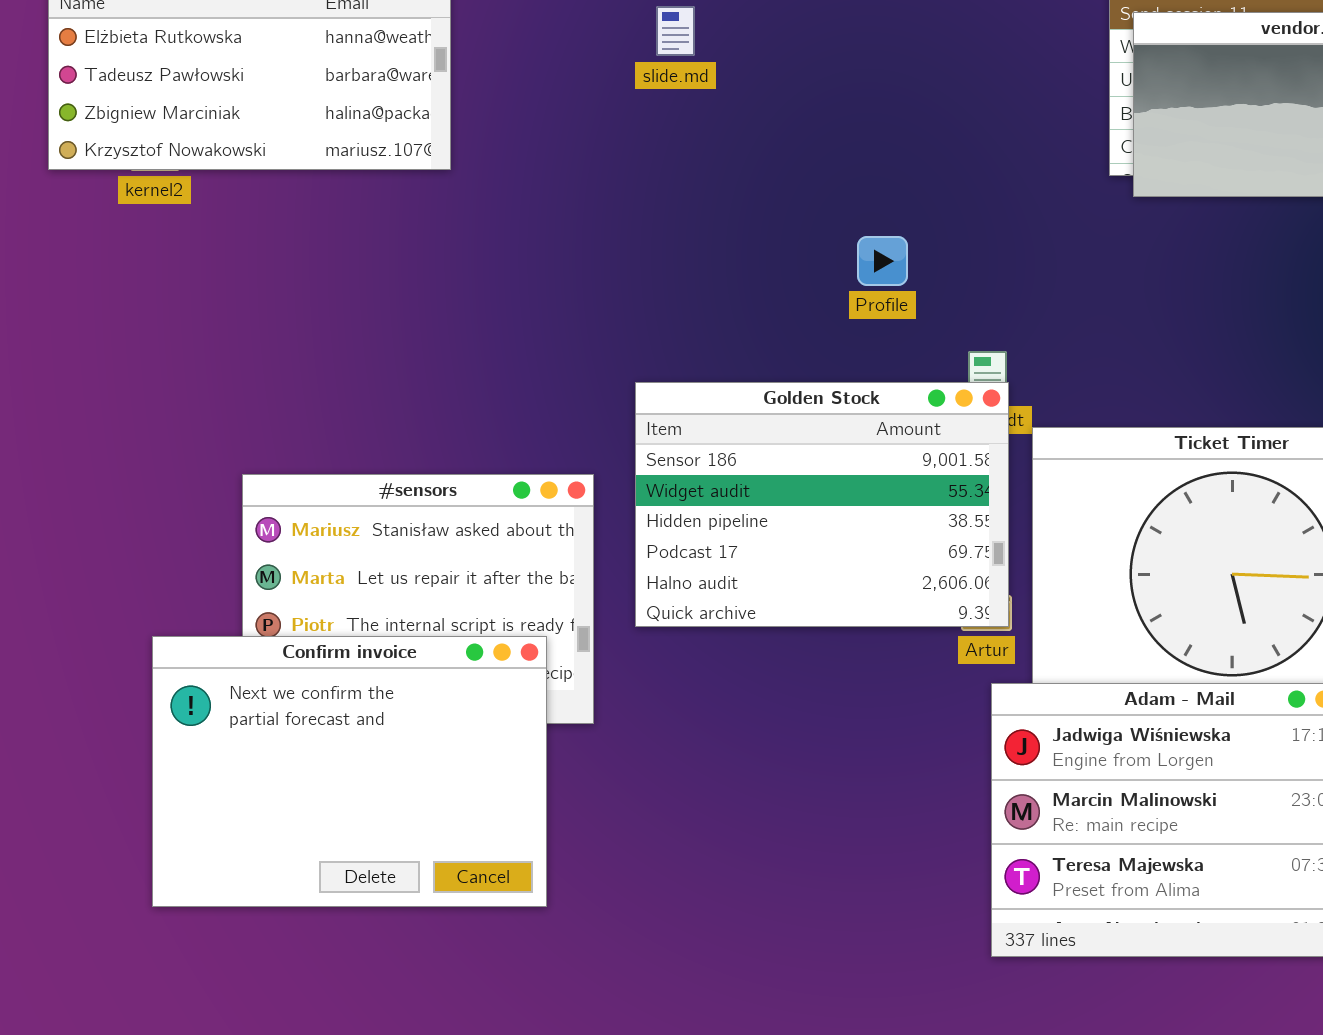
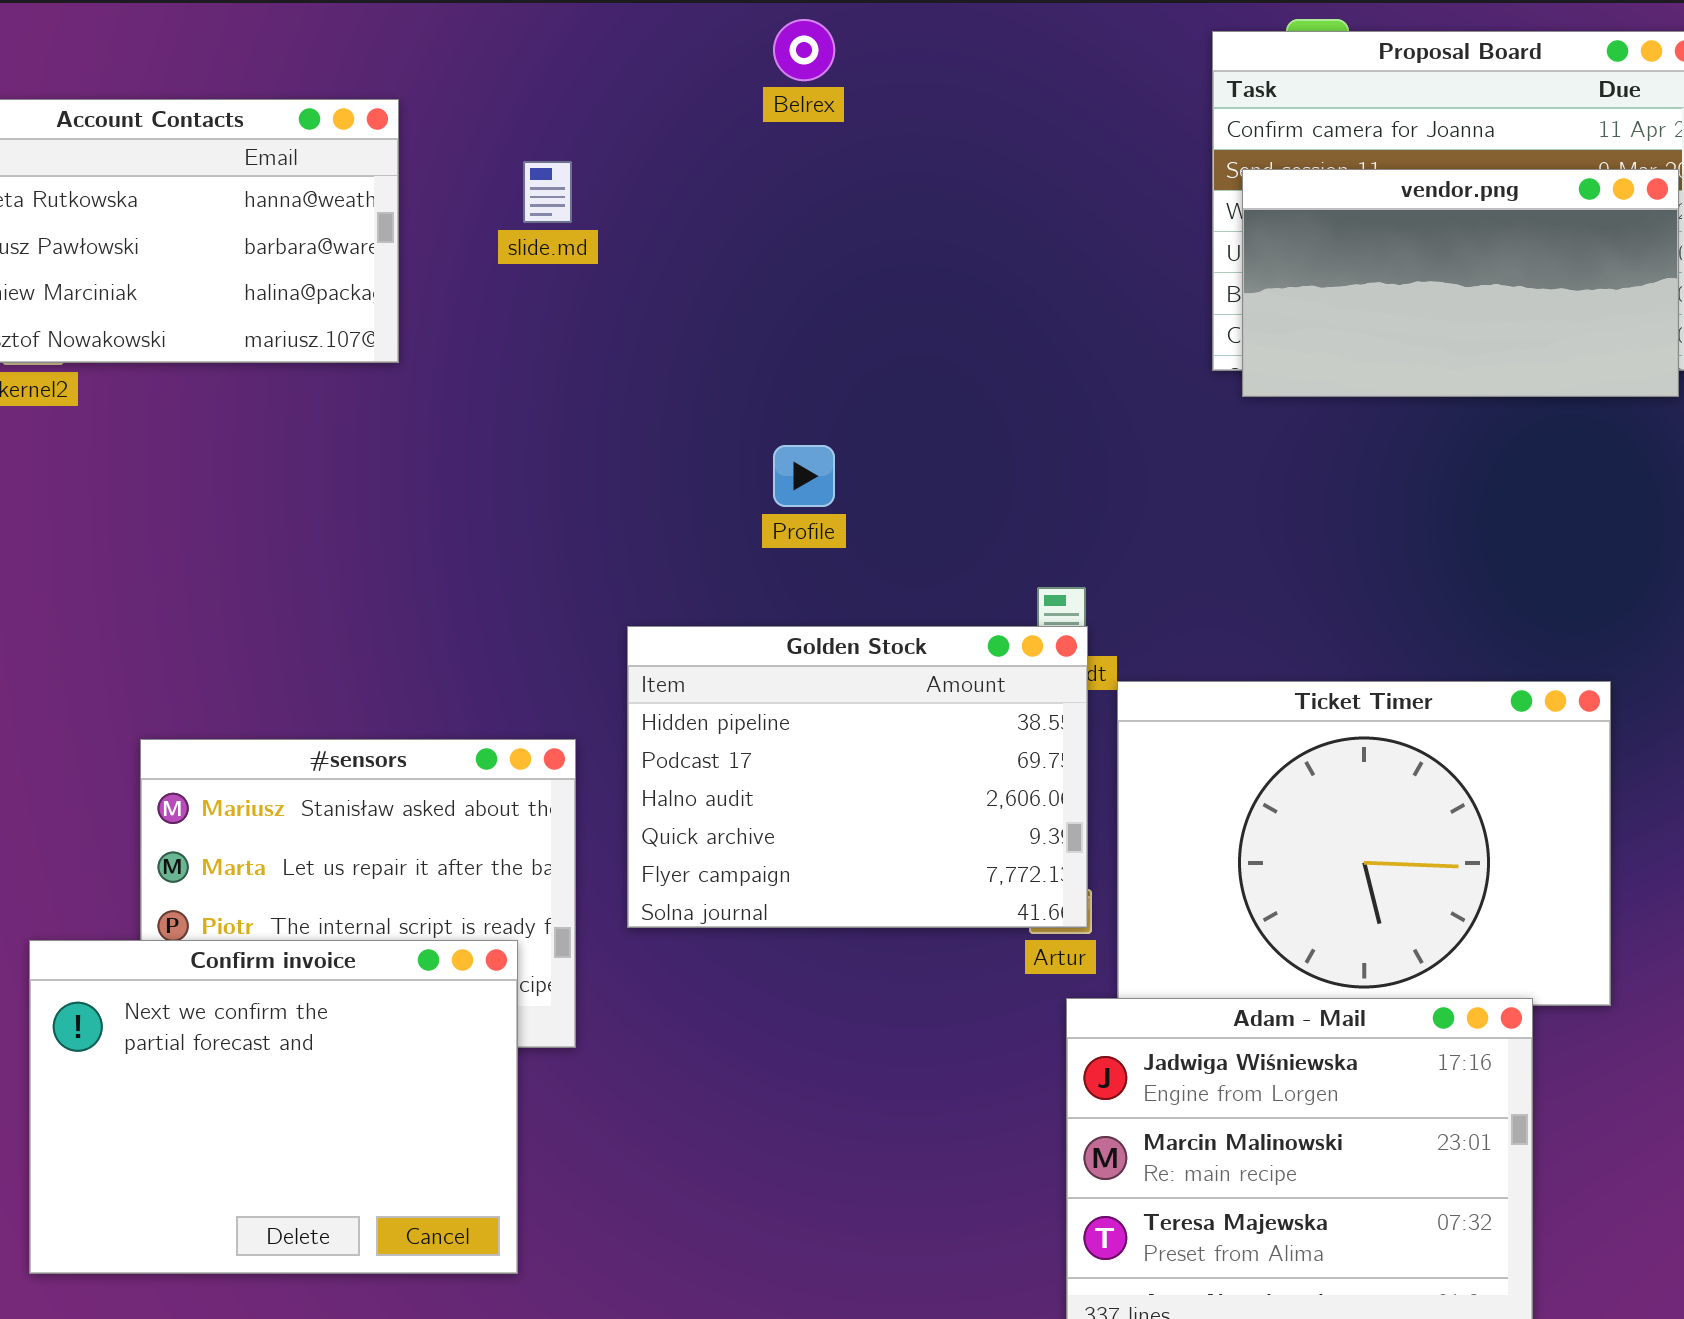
slide.md: [656,6,695,56] -> [523,161,572,223], moved
Profile: [857,236,908,286] -> [773,445,835,507], moved
Golden Stock: [635,382,1009,627] -> [627,626,1088,928], scrolled down 2 rows

